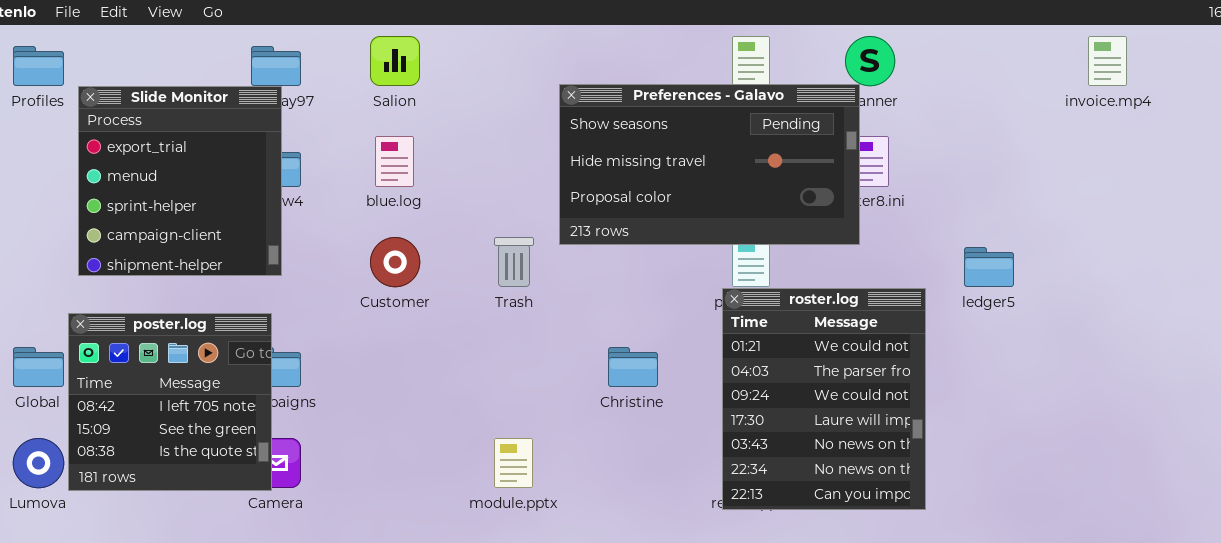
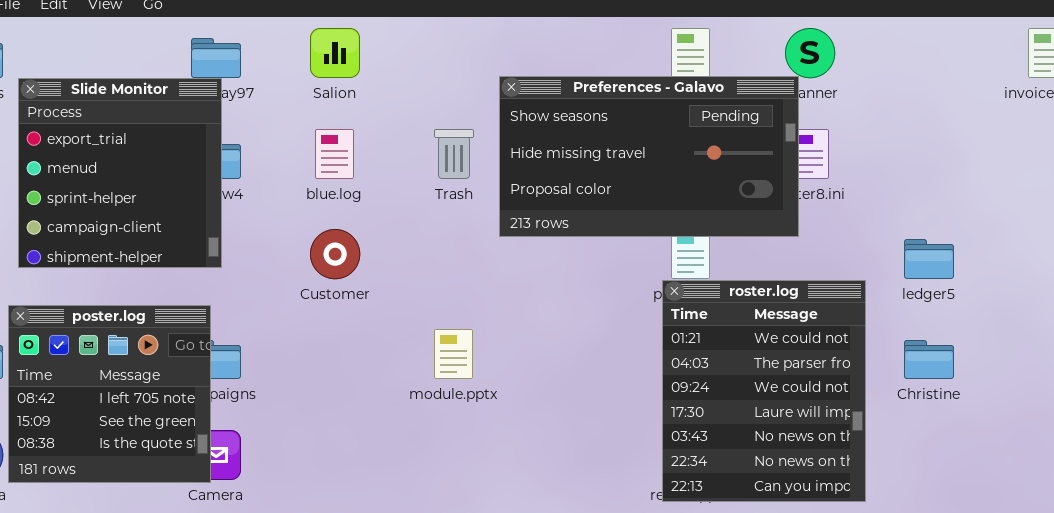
Trash: [494,237,534,287] -> [434,129,474,179], moved
Christine: [608,347,658,387] -> [904,340,954,379], moved
module.pptx: [494,438,533,488] -> [434,329,473,379], moved

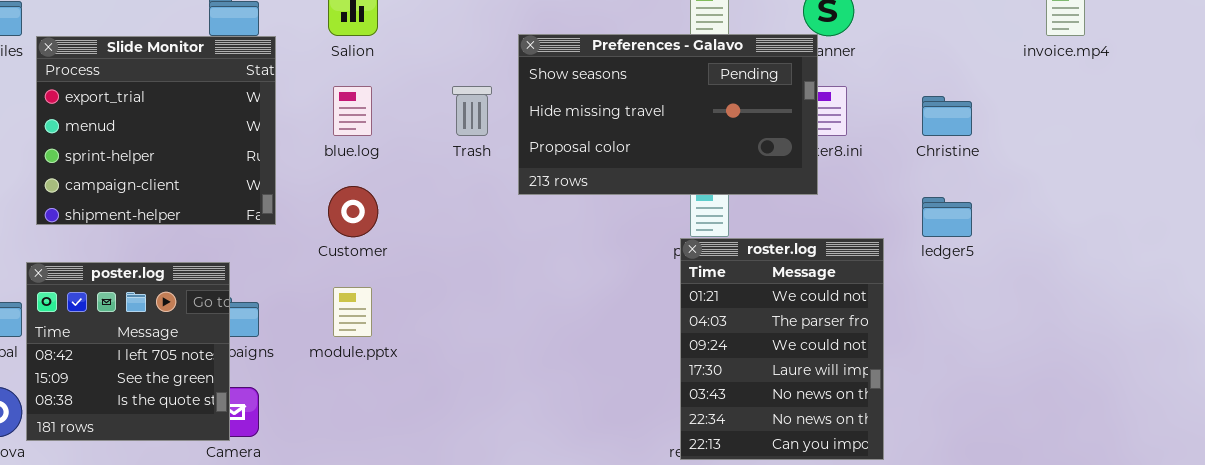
Slide Monitor: [18,78,222,268] -> [36,36,276,225], resized
module.pptx: [434,329,473,379] -> [333,287,372,337], moved
Christine: [904,340,954,379] -> [922,96,972,136], moved

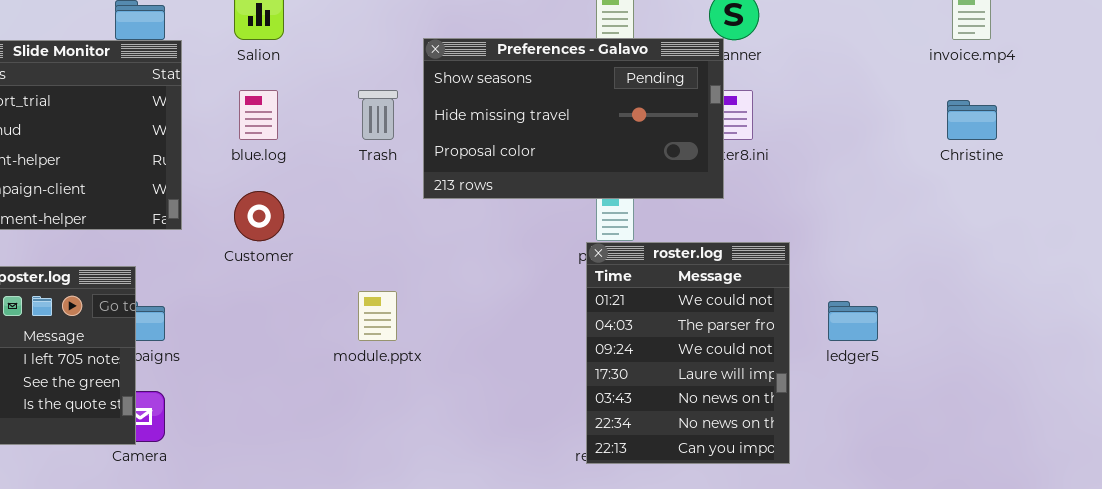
Christine: [922,96,972,136] -> [947,100,997,140], moved
ledger5: [922,197,972,237] -> [828,301,878,341], moved
module.pptx: [333,287,372,337] -> [358,291,397,341], moved

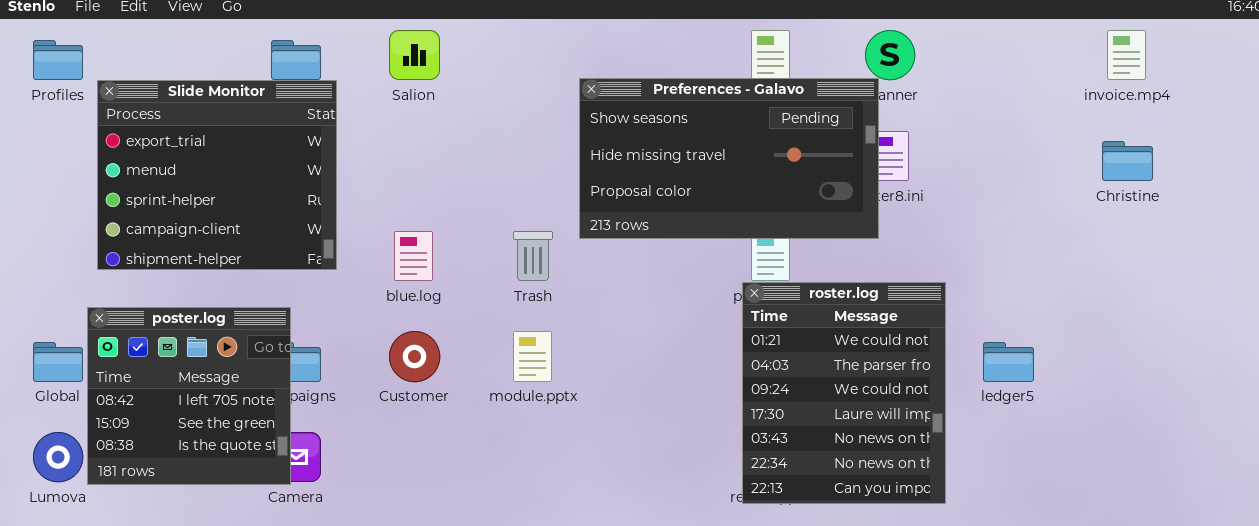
blue.log: [239,90,278,140] -> [394,231,433,281], moved
Trash: [358,90,398,140] -> [513,231,553,281], moved
Customer: [234,191,284,241] -> [389,331,440,382], moved

